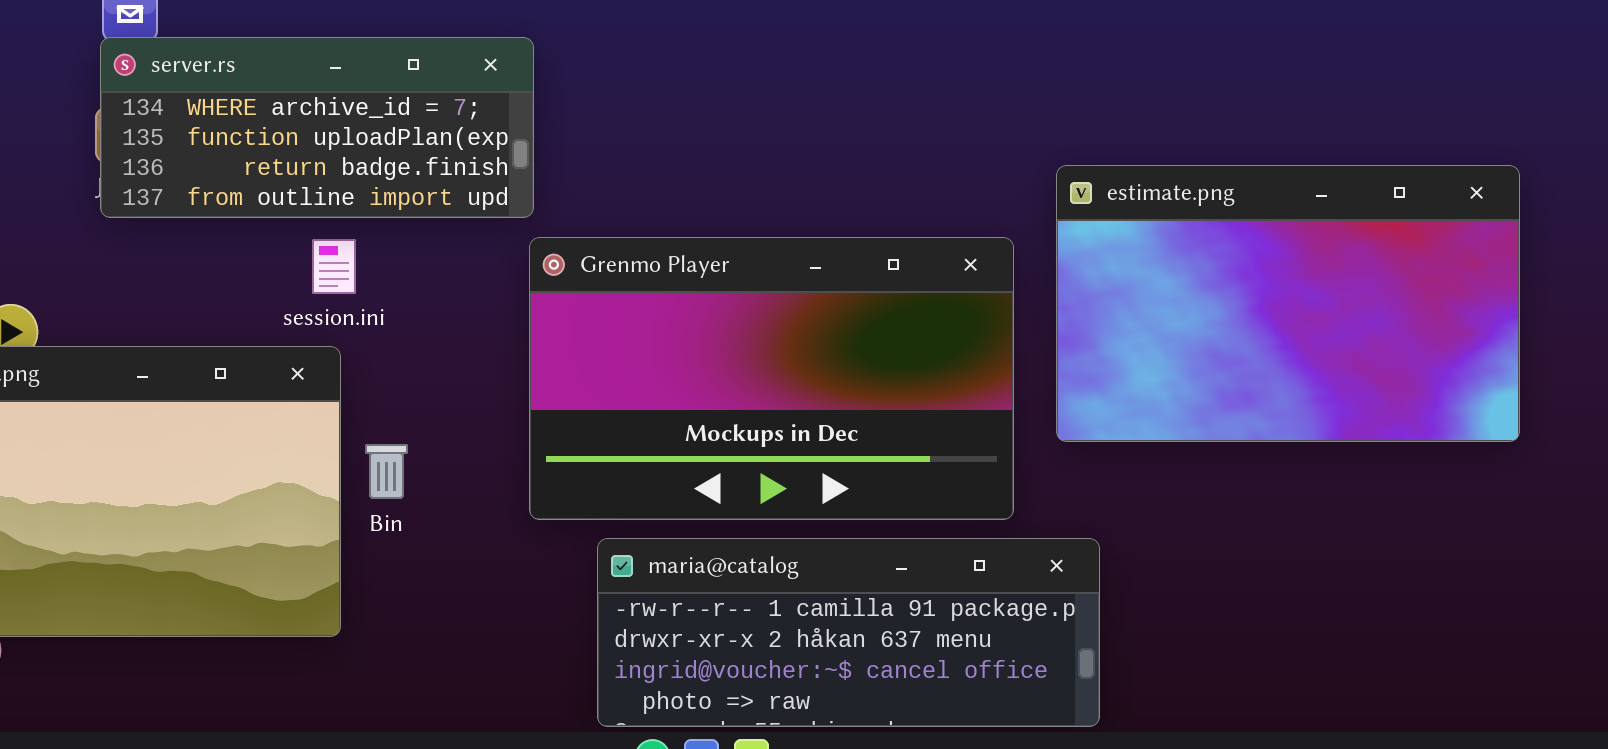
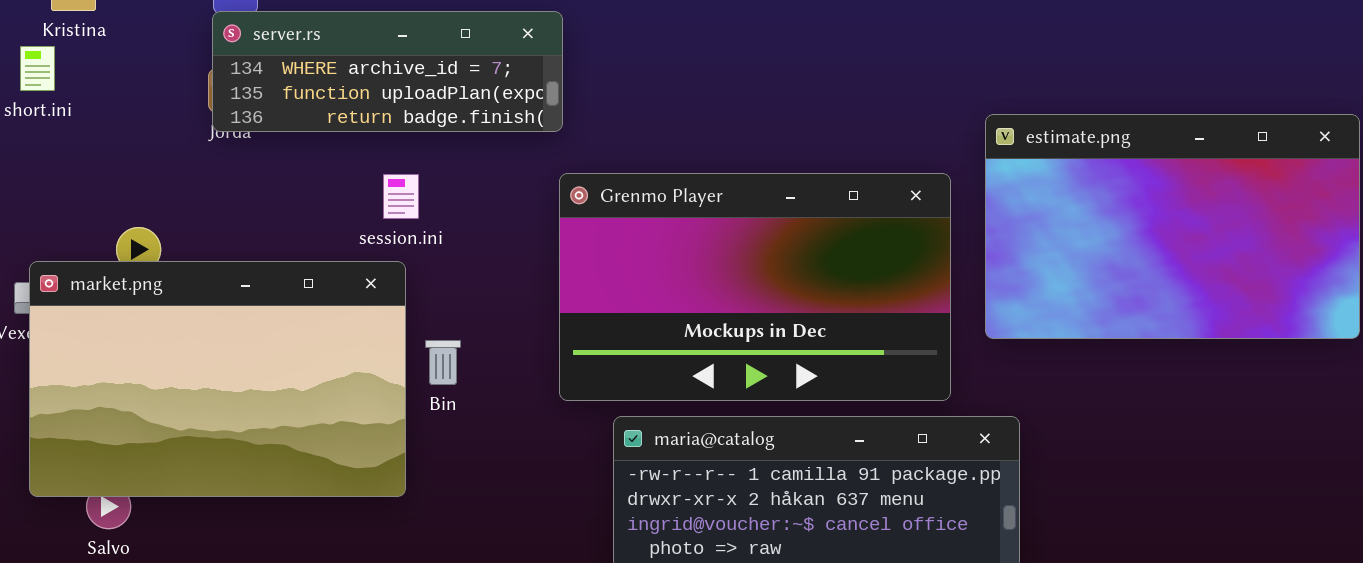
server.rs: [100,37,534,218] -> [212,11,563,132], resized

